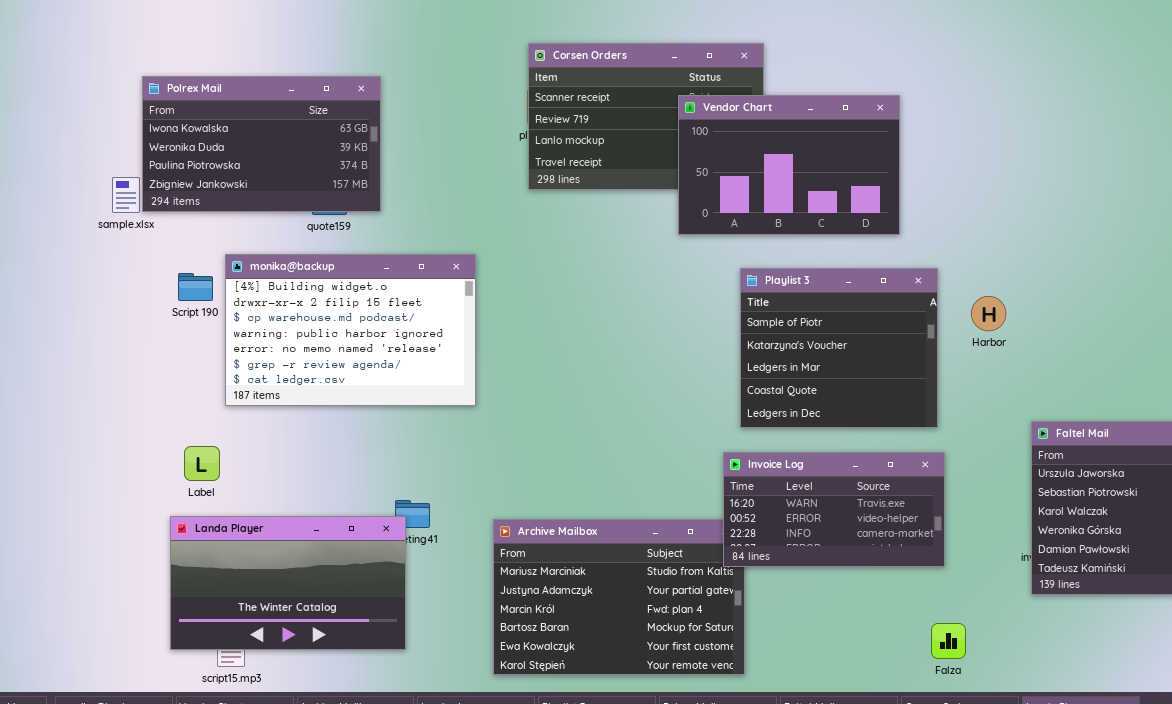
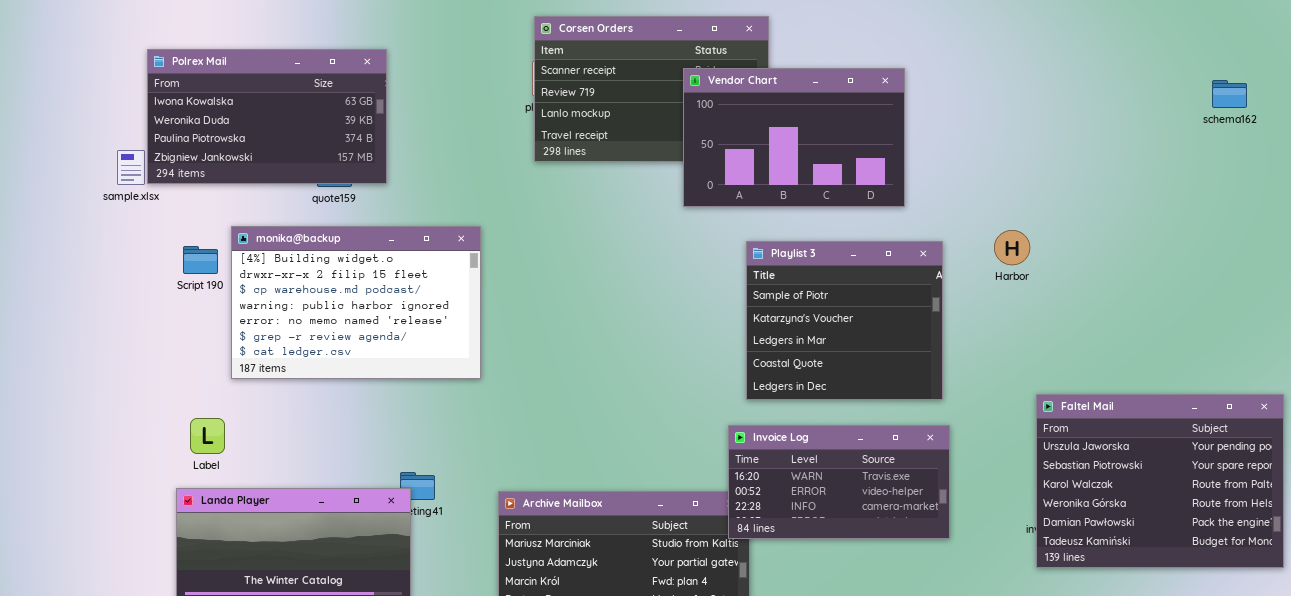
Harbor: [971,296,1006,331] -> [994,230,1030,265], moved

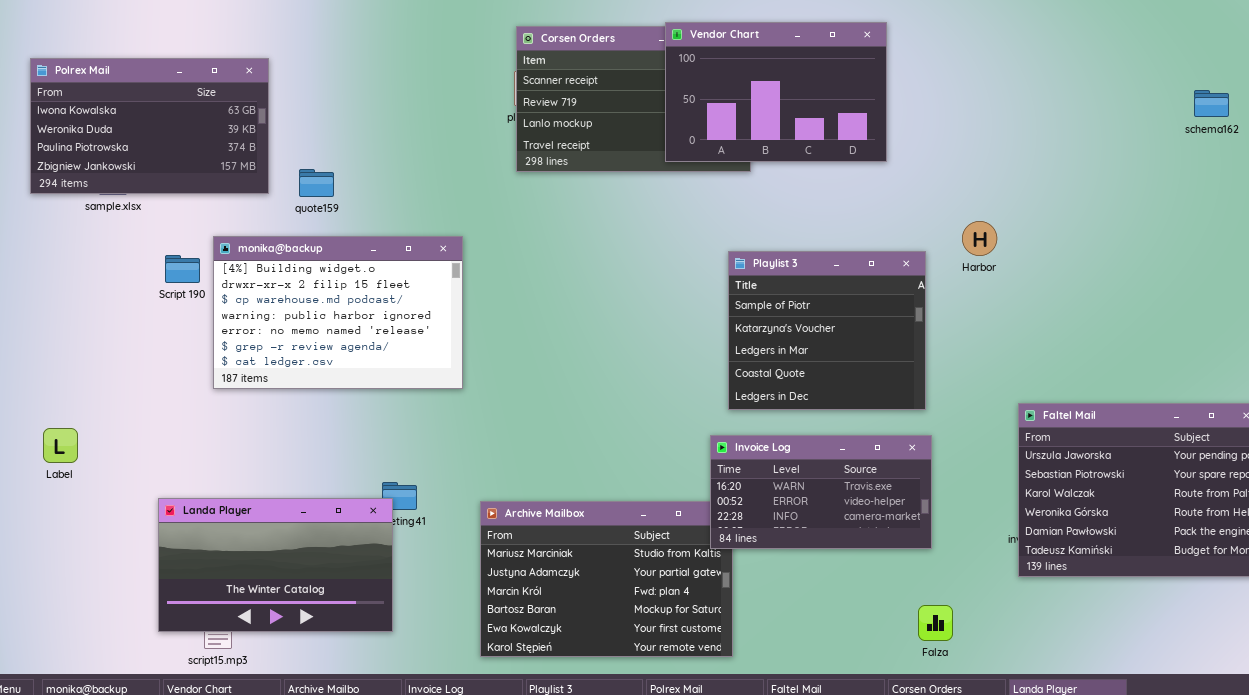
Polrex Mail: [147,49,387,184] -> [30,58,269,194], moved
Vendor Chart: [683,68,905,207] -> [665,22,887,162], moved
Harbor: [994,230,1030,265] -> [962,221,997,256], moved
Label: [190,418,225,454] -> [43,428,78,463], moved

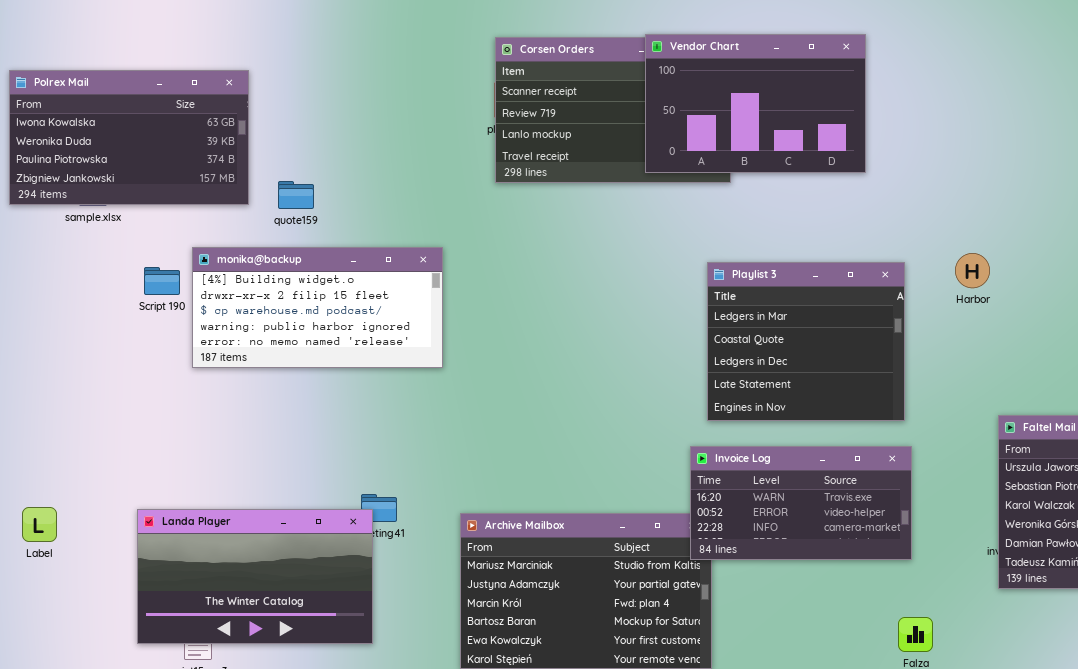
Harbor: [962,221,997,256] -> [955,253,990,288], moved
monika@backup: [213,236,463,389] -> [192,247,443,368], resized
Playlist 3: [728,251,926,410] -> [707,262,905,421], scrolled down 2 rows
Label: [43,428,78,463] -> [22,507,57,542], moved

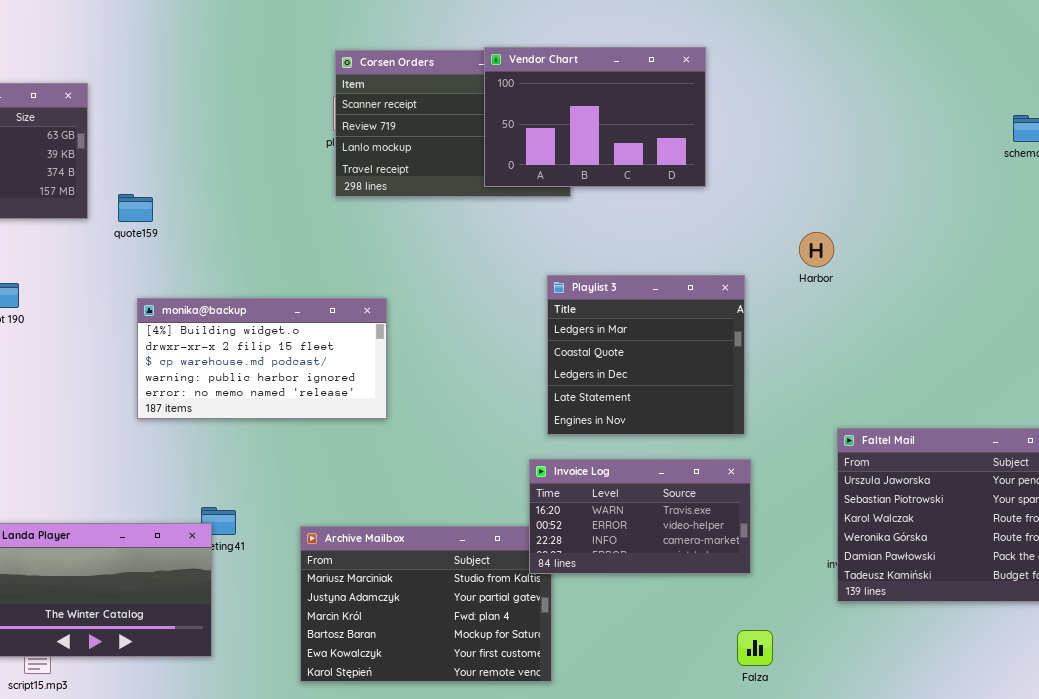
monika@backup: [192,247,443,368] -> [137,298,387,419], moved
Harbor: [955,253,990,288] -> [799,232,834,267], moved

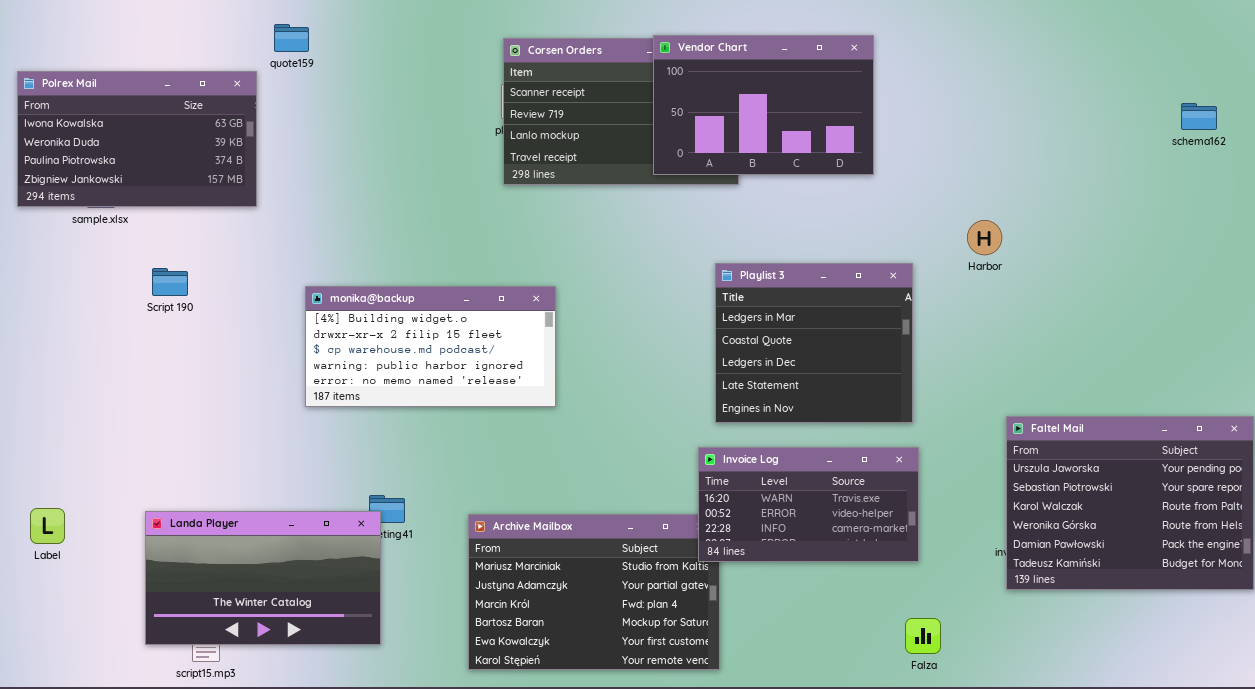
quote159: [118,194,153,222] -> [274,24,309,52], moved

